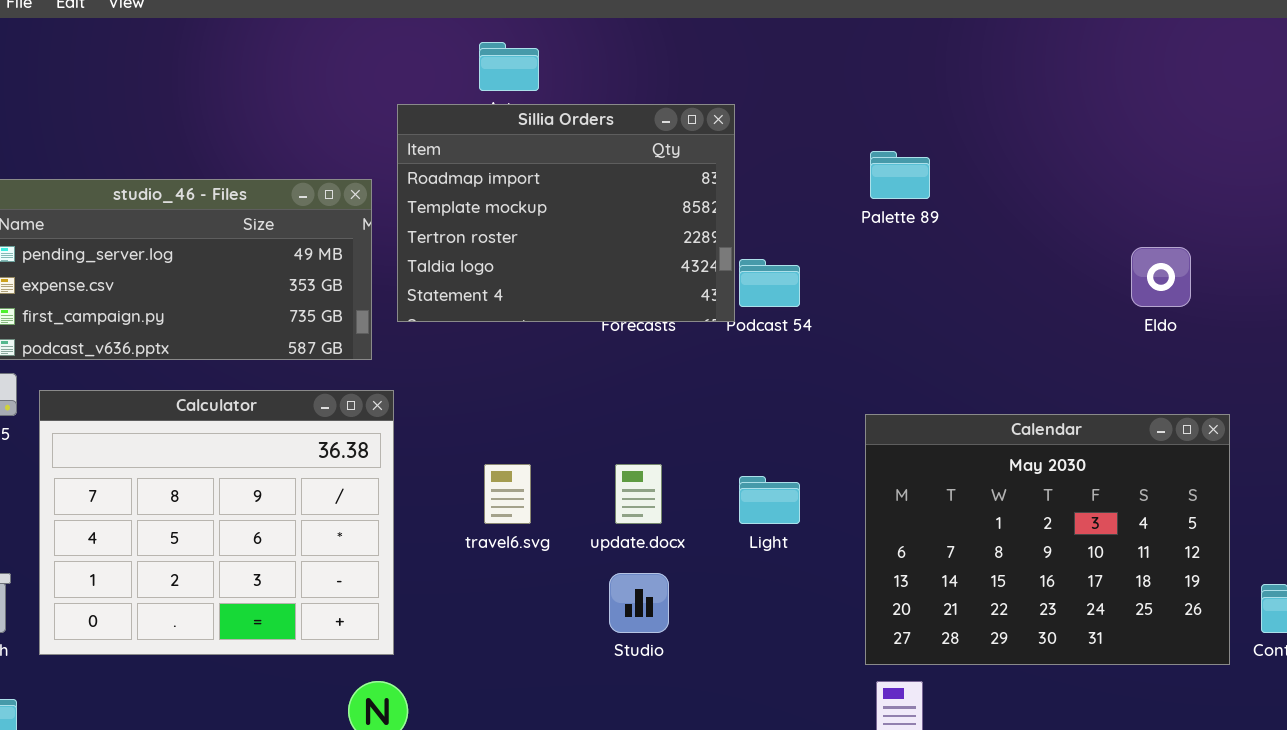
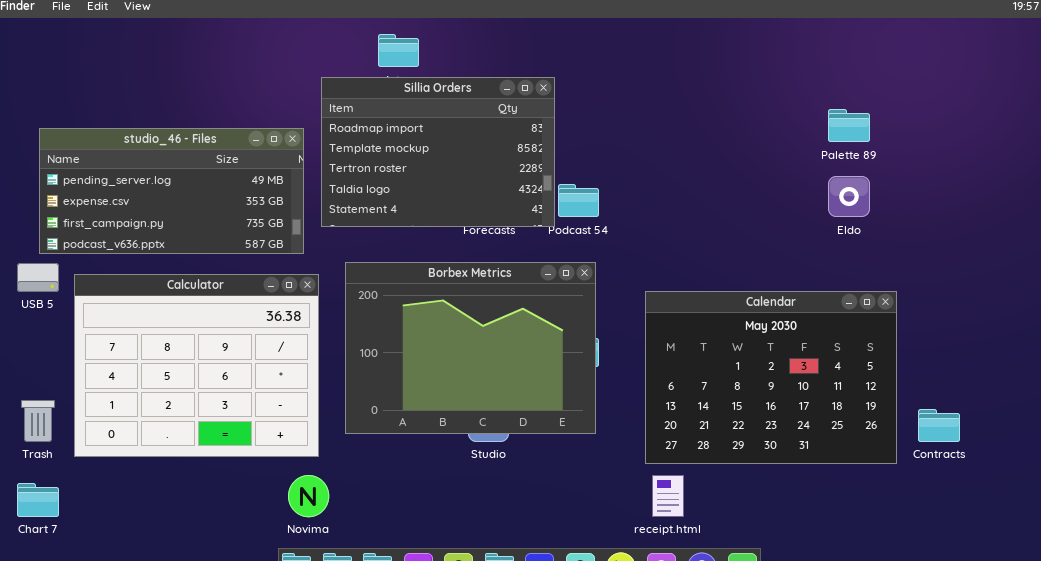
Palette 89: [870,151,930,199] -> [828,109,870,142], moved
Borbex Metrics: none -> [345,262,596,434], opened

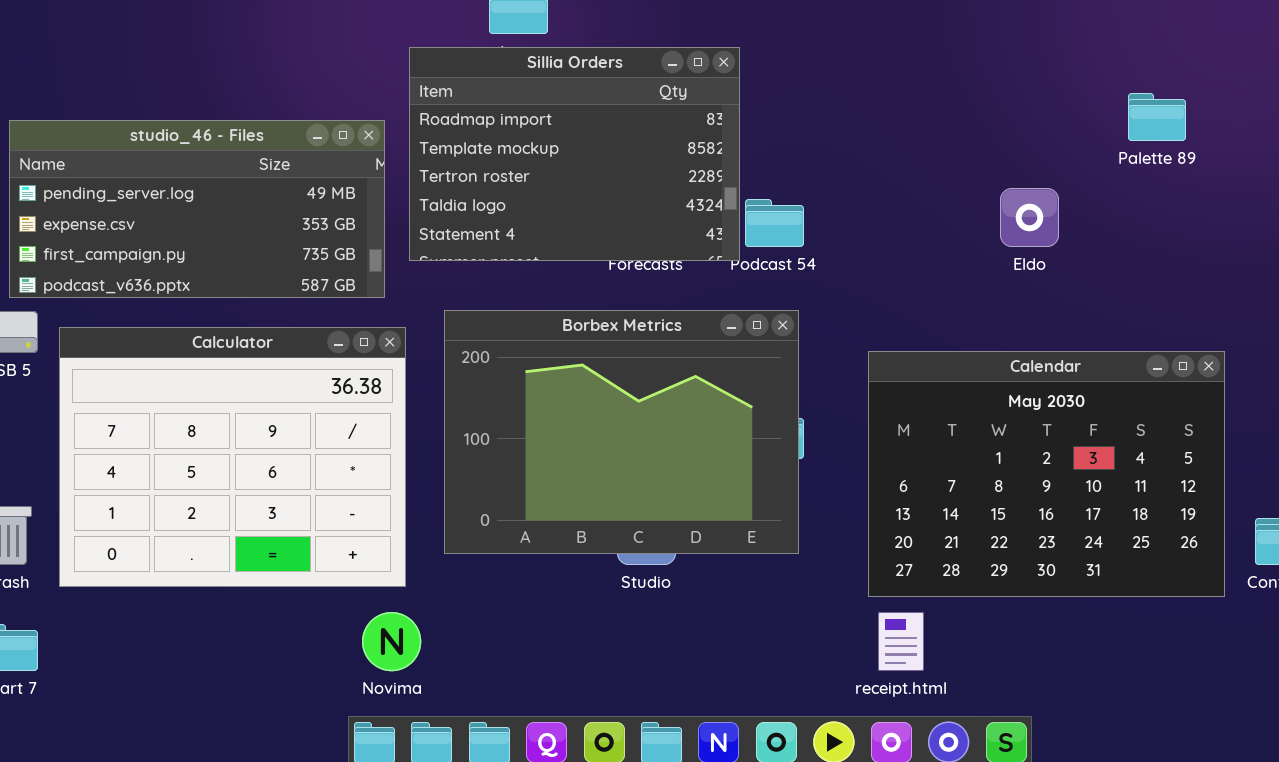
Eldo: [828,176,870,217] -> [1000,188,1059,247], moved

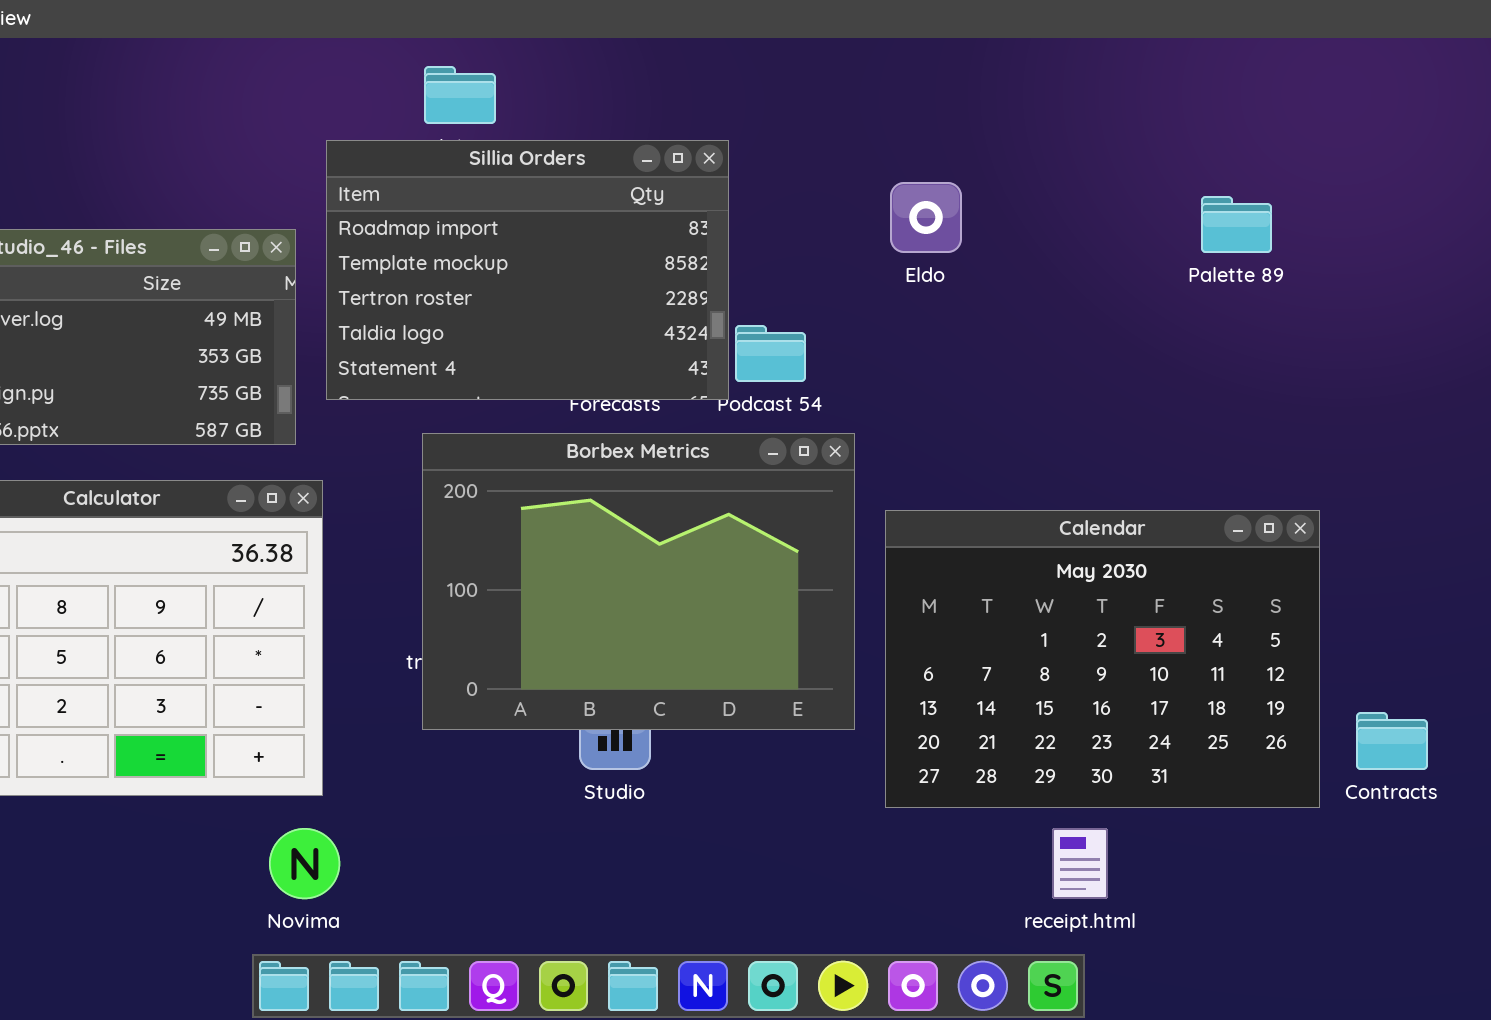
Eldo: [1000,188,1059,247] -> [890,182,962,253], moved
Borbex Metrics: [444,310,799,554] -> [422,433,855,730], moved
receipt.html: [878,612,924,671] -> [1052,828,1108,899], moved

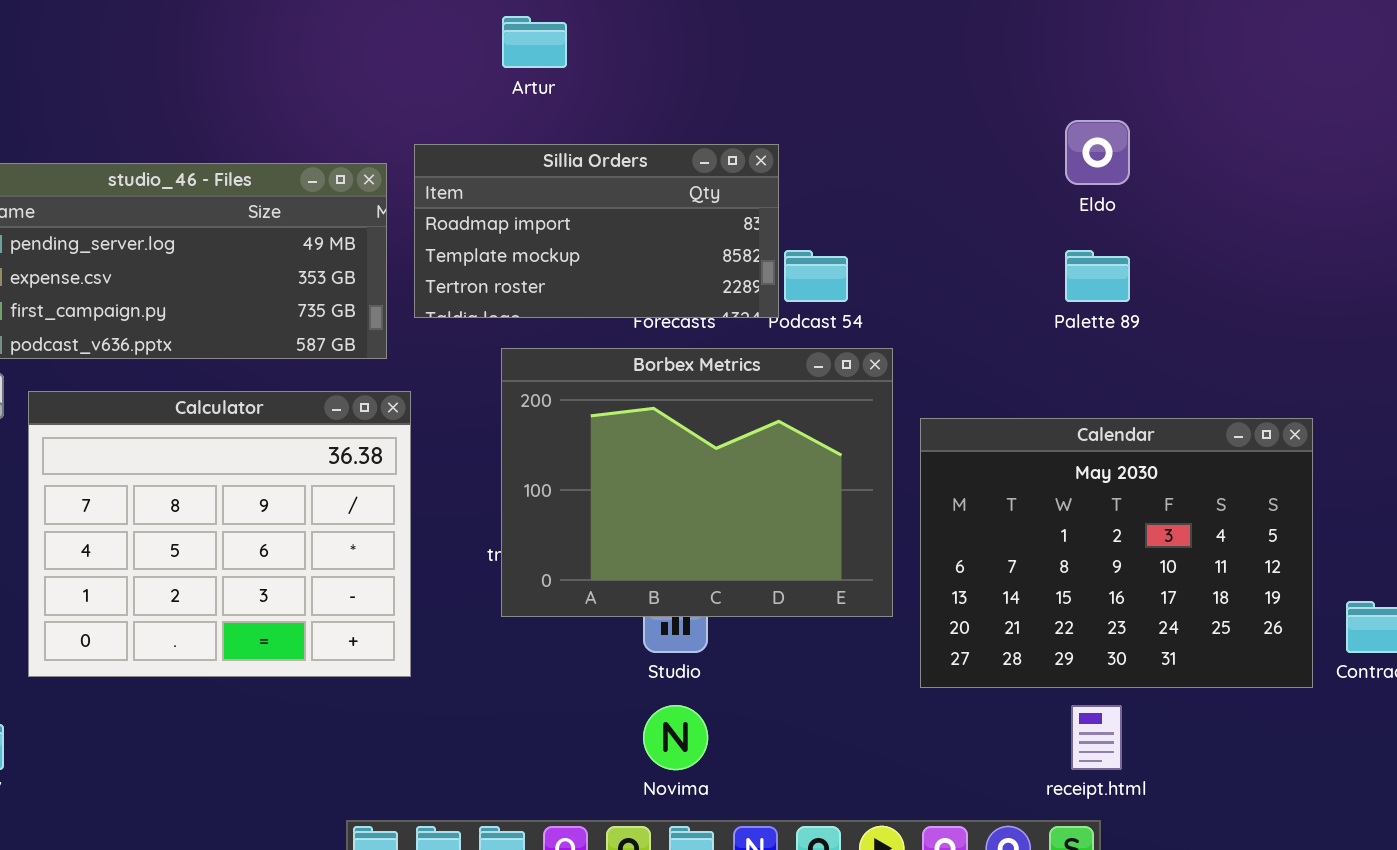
Sillia Orders: [326,140,729,400] -> [414,144,779,318], resized
Eldo: [890,182,962,253] -> [1065,120,1130,185], moved
Palette 89: [1201,196,1272,253] -> [1065,250,1130,302], moved
Novima: [269,828,340,899] -> [643,705,708,770], moved

